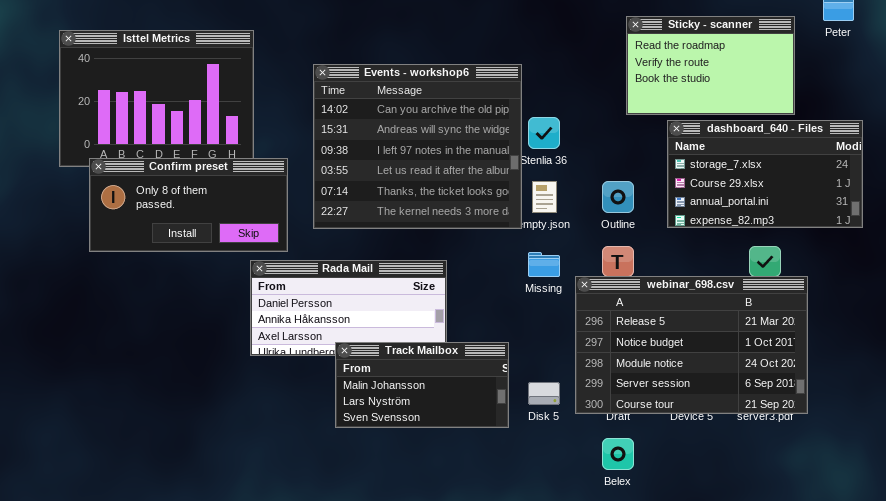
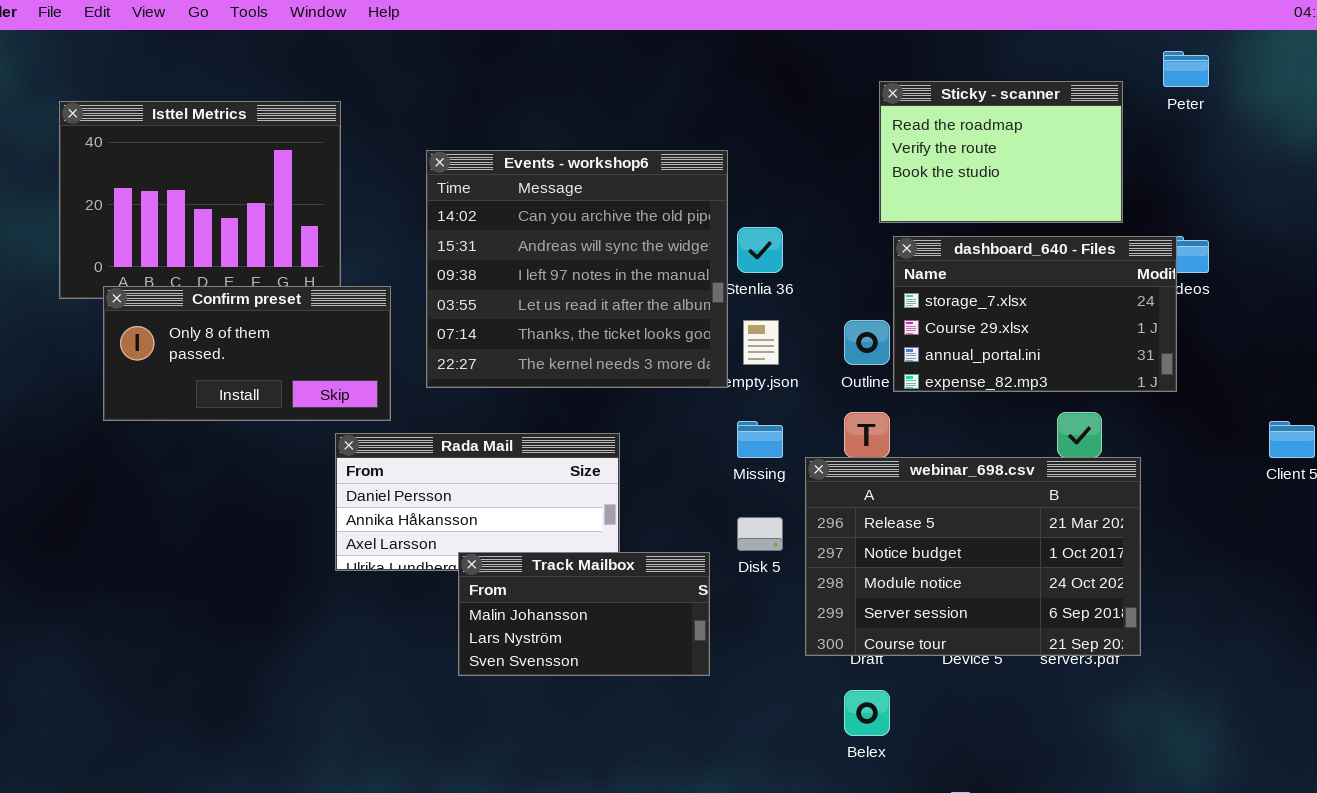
dashboard_640 - Files: [667,120,863,228] -> [893,236,1177,392], moved
Disk 5: [528,382,560,405] -> [737,517,783,551], moved

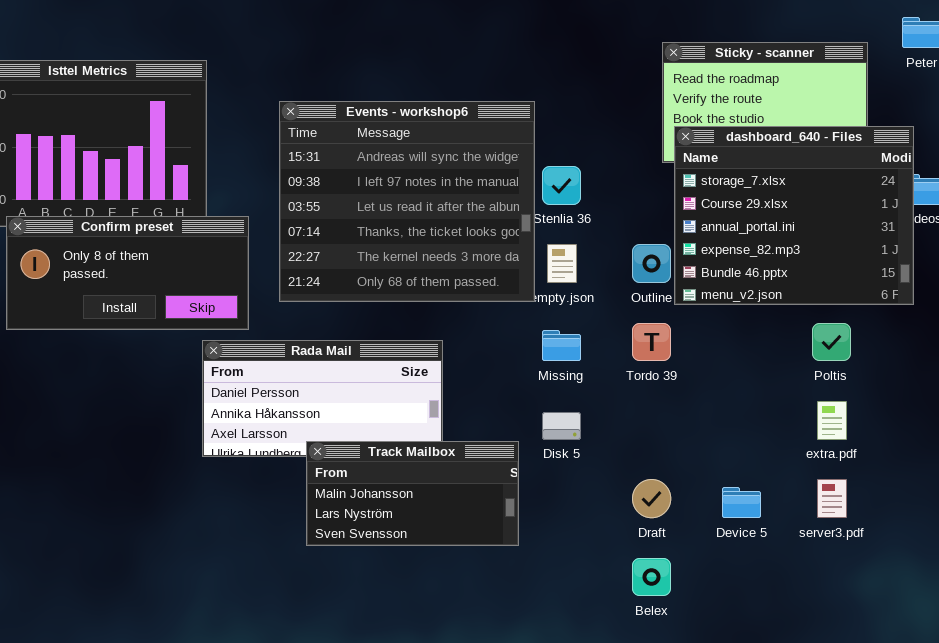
Events - workshop6: [426,150,728,388] -> [279,101,535,302], scrolled down 1 row
dashboard_640 - Files: [893,236,1177,392] -> [674,126,914,305], resized
webinar_698.csv: [805,457,1141,656] -> none, closed

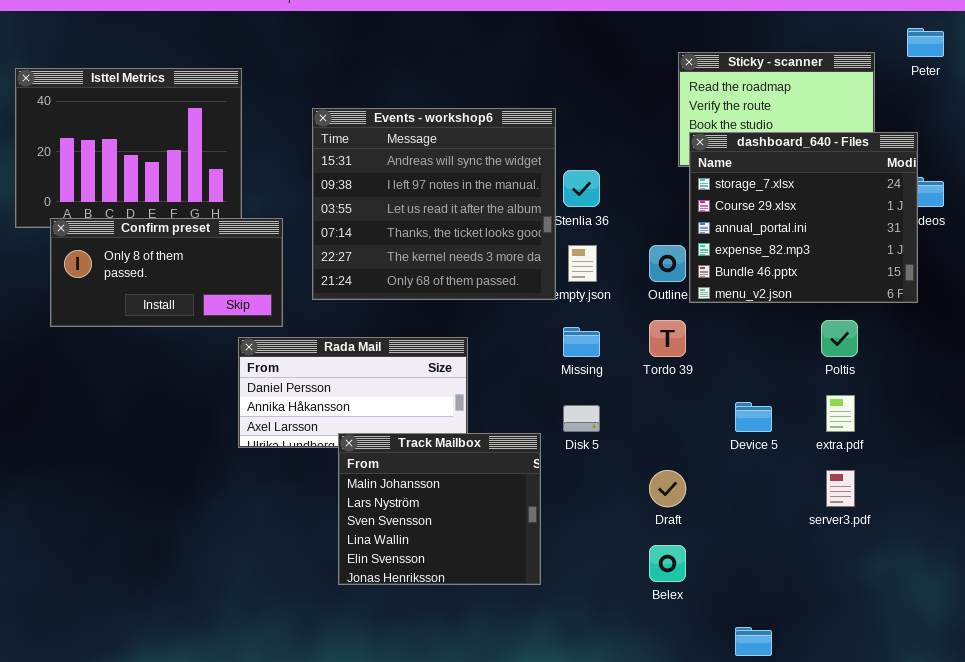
Track Mailbox: [306,441,519,546] -> [338,433,541,585], resized
Device 5: [722,487,761,518] -> [735,402,772,432], moved

